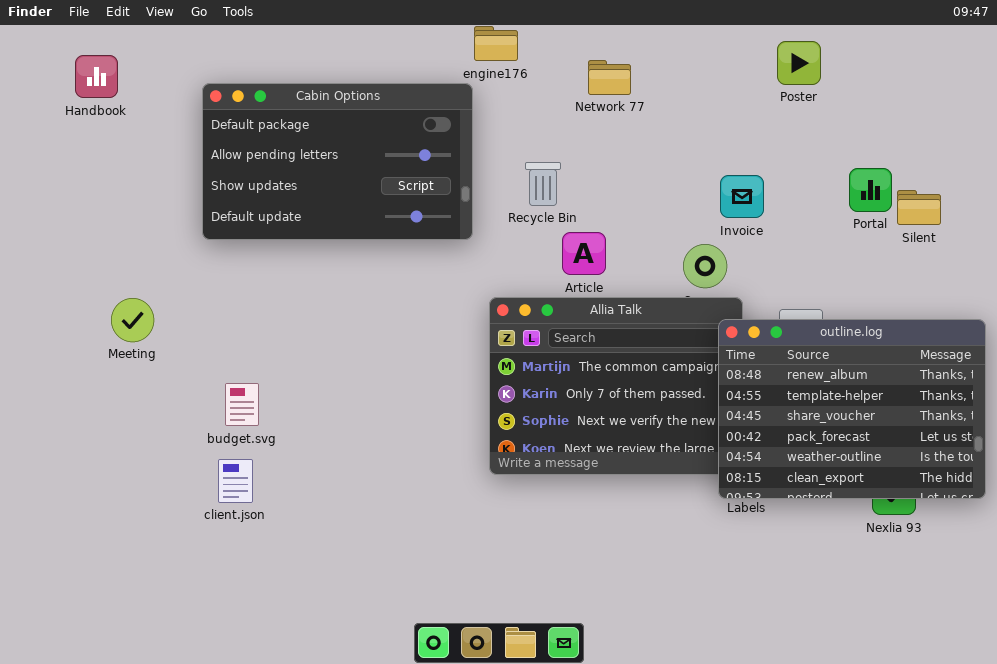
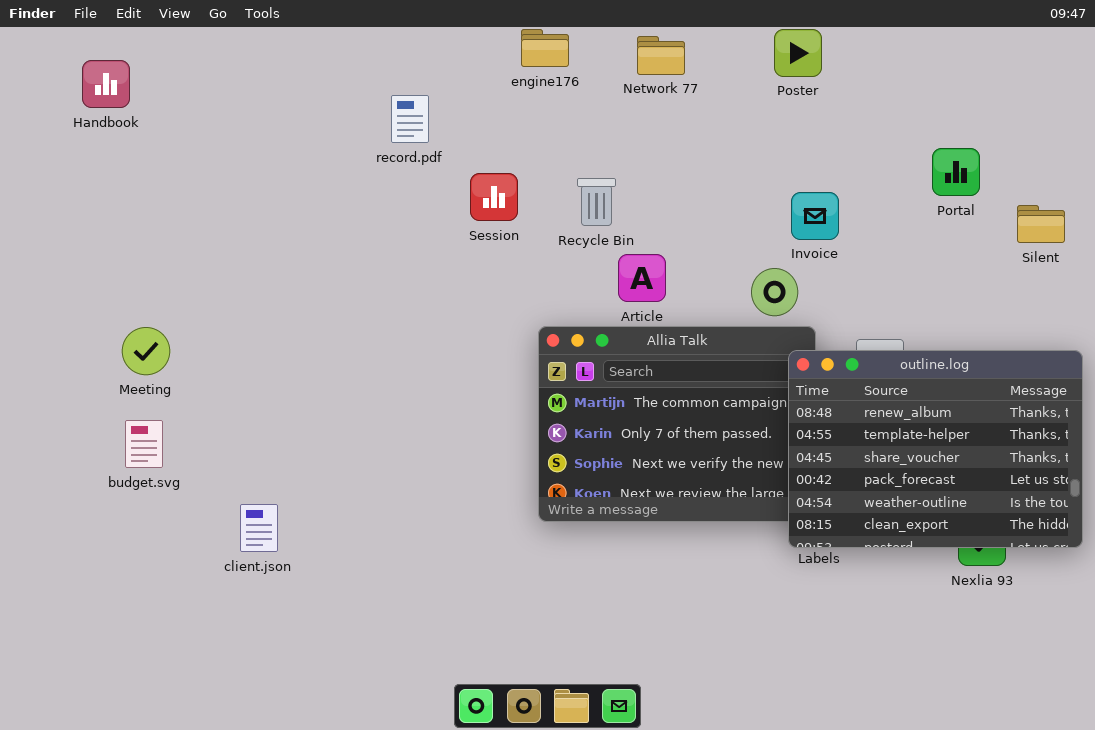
Poster: [777,41,821,85] -> [774,29,822,77], moved
Network 77: [588,60,631,95] -> [637,36,685,75], moved
Cabin Options: [202,83,473,240] -> none, closed
Portal: [849,168,892,212] -> [932,148,980,196], moved
Silent: [897,190,941,225] -> [1017,205,1065,243], moved
budget.svg: [225,383,259,426] -> [125,420,163,468], moved

